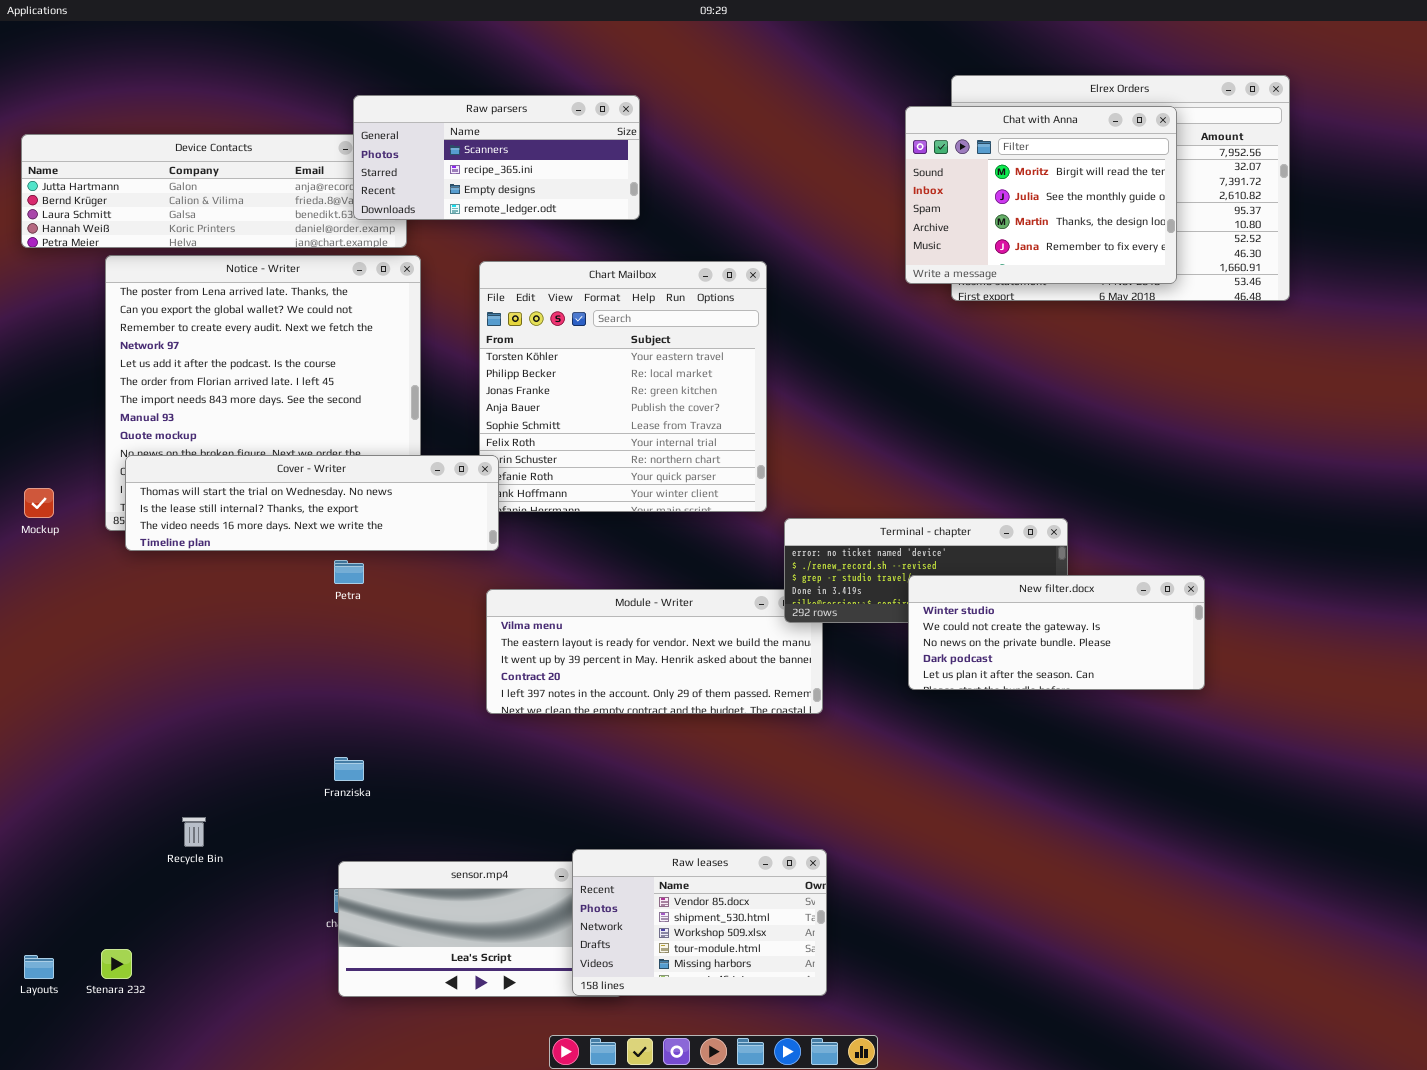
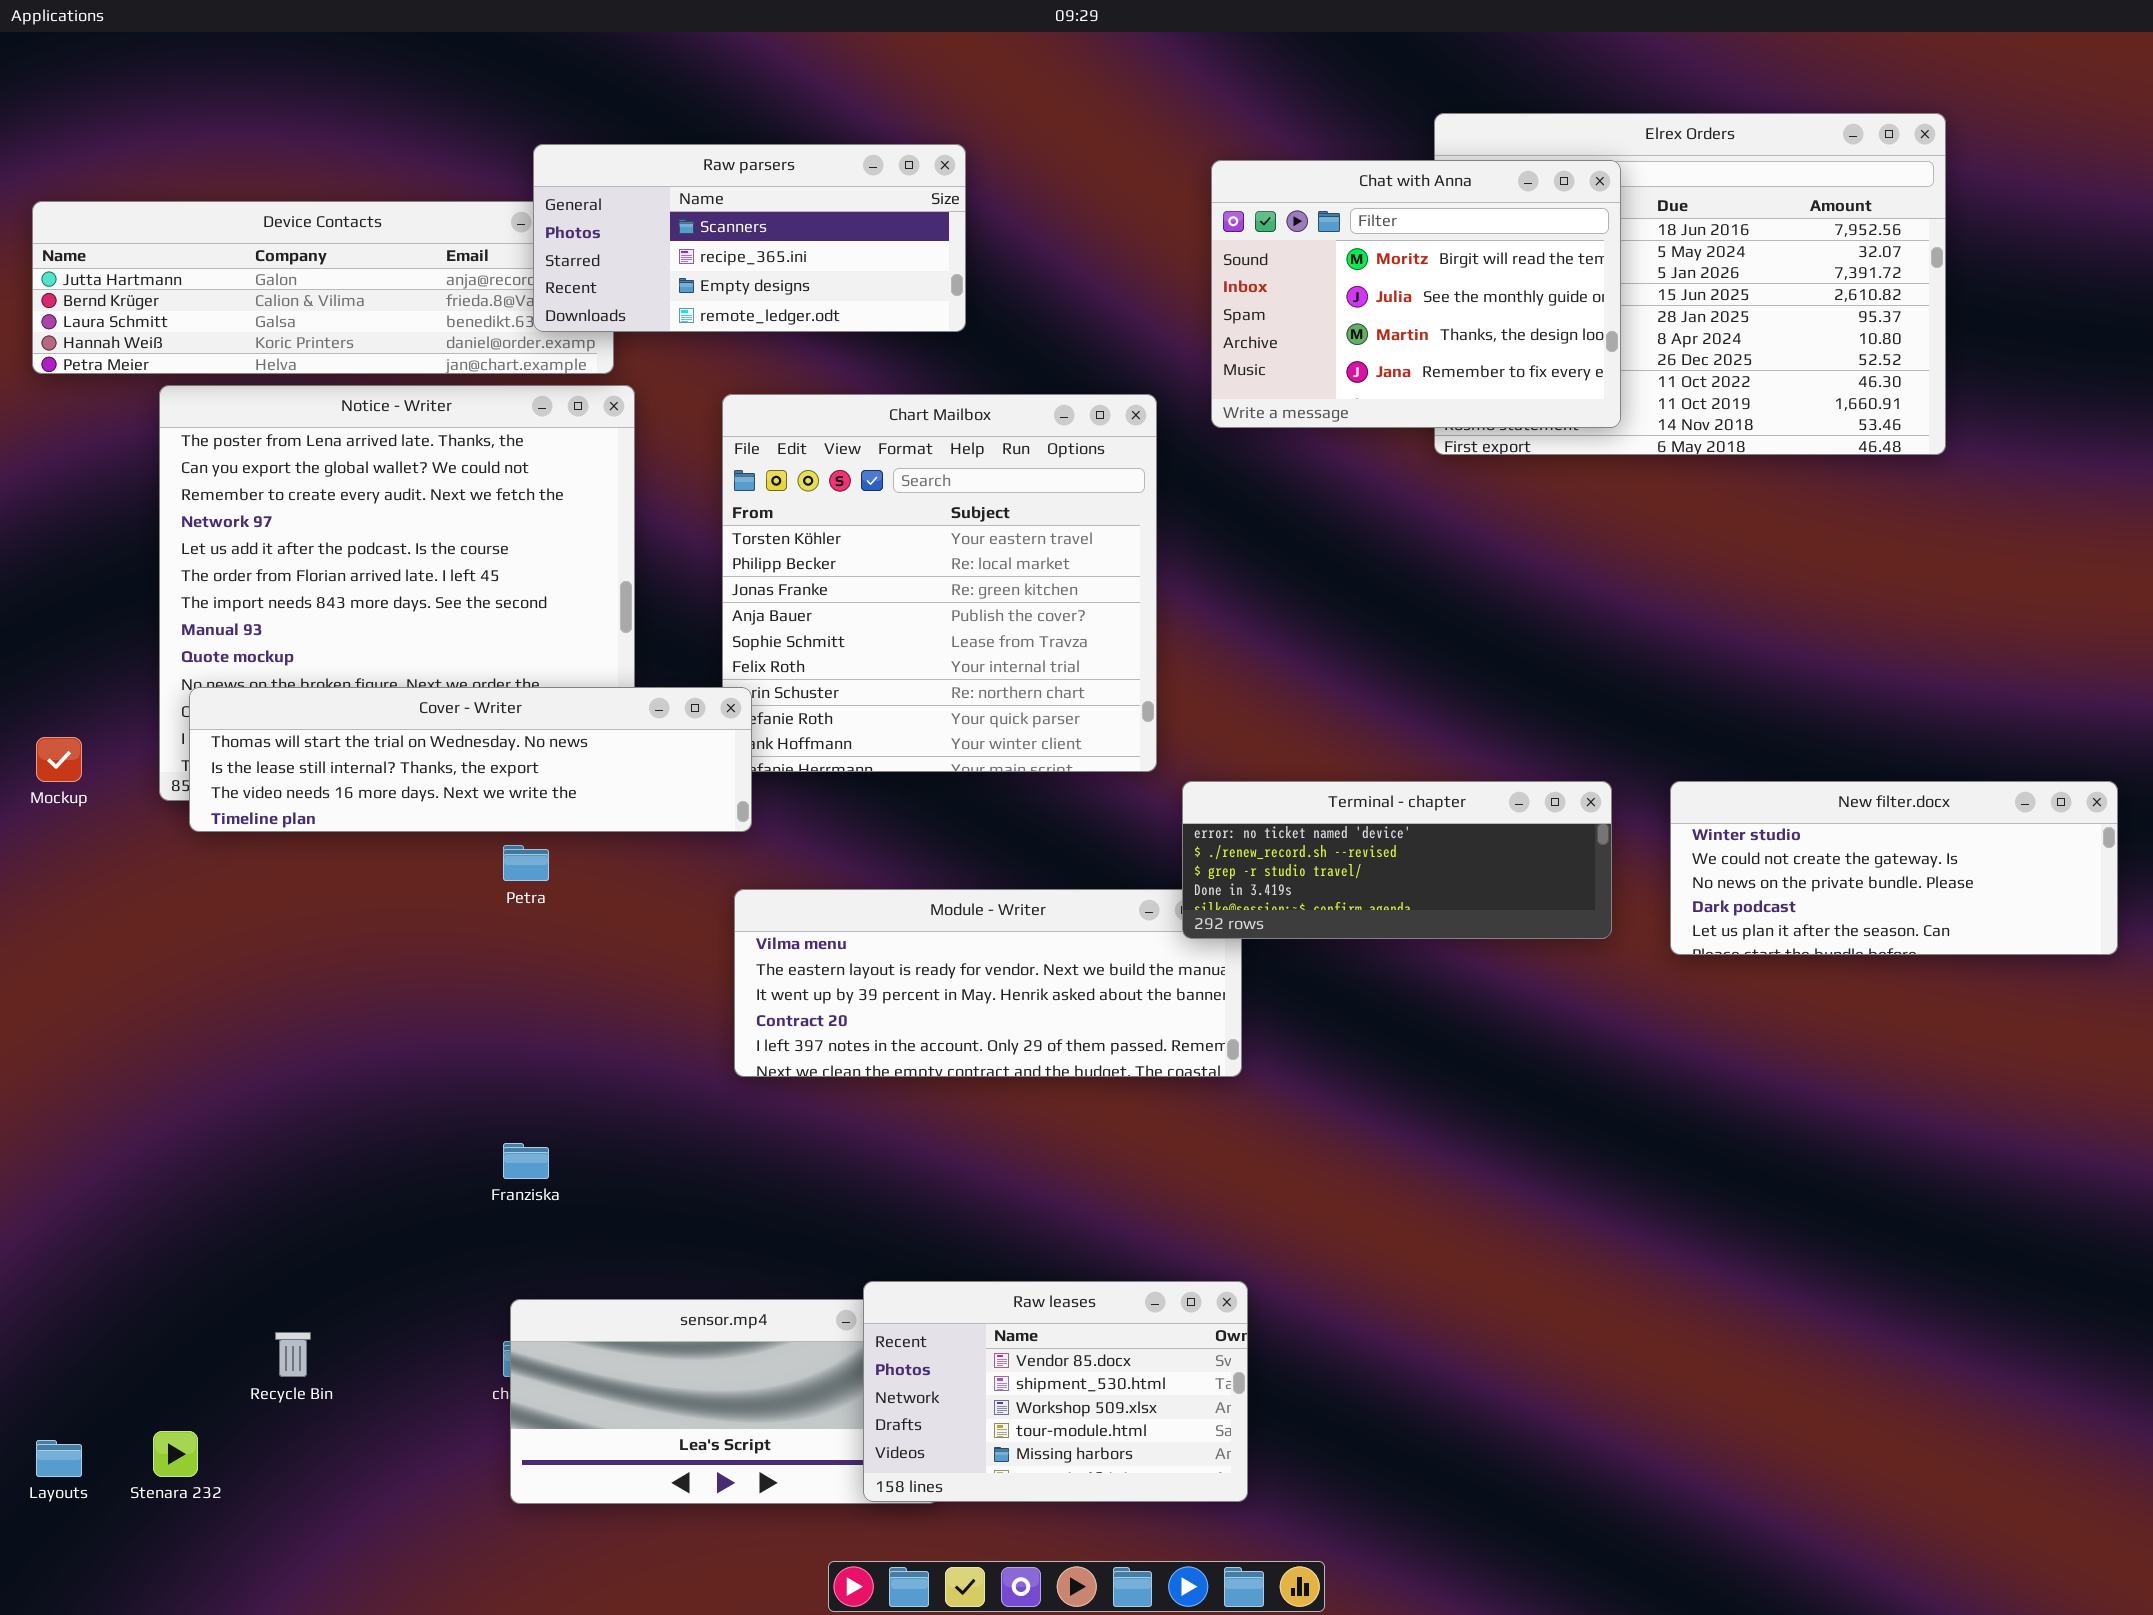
Chat with Anna: [905,106,1177,284] -> [1211,160,1621,428], moved
New filter.docx: [908,575,1205,690] -> [1670,781,2118,955], moved
Recycle Bin: [182,817,206,847] -> [275,1332,311,1377], moved

